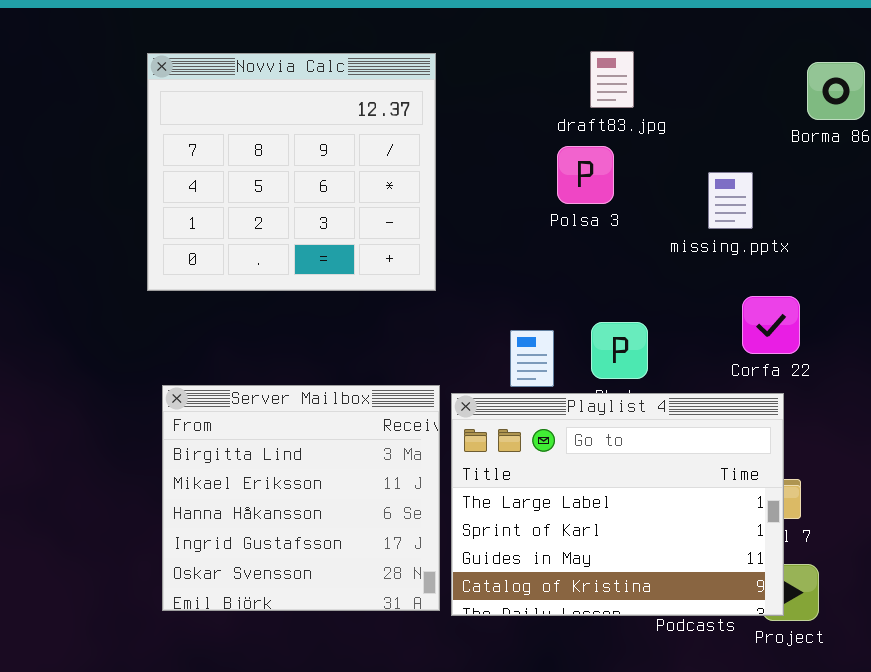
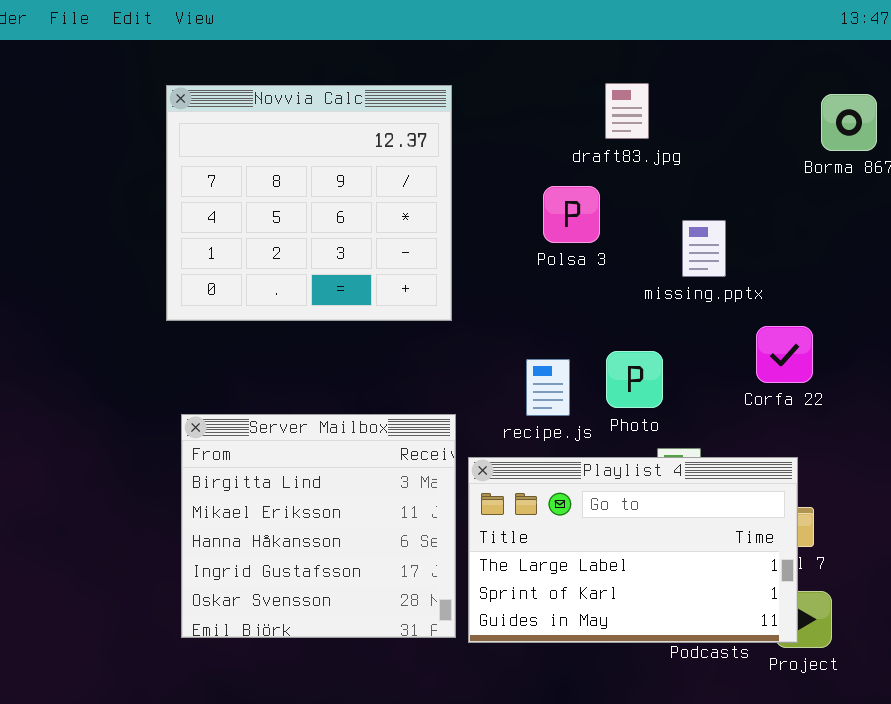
Polsa 3: [557,146,614,204] -> [543,186,600,243], moved
missing.pptx: [708,172,753,229] -> [682,220,726,277], moved
Playlist 4: [451,393,784,616] -> [468,457,798,643], resized

